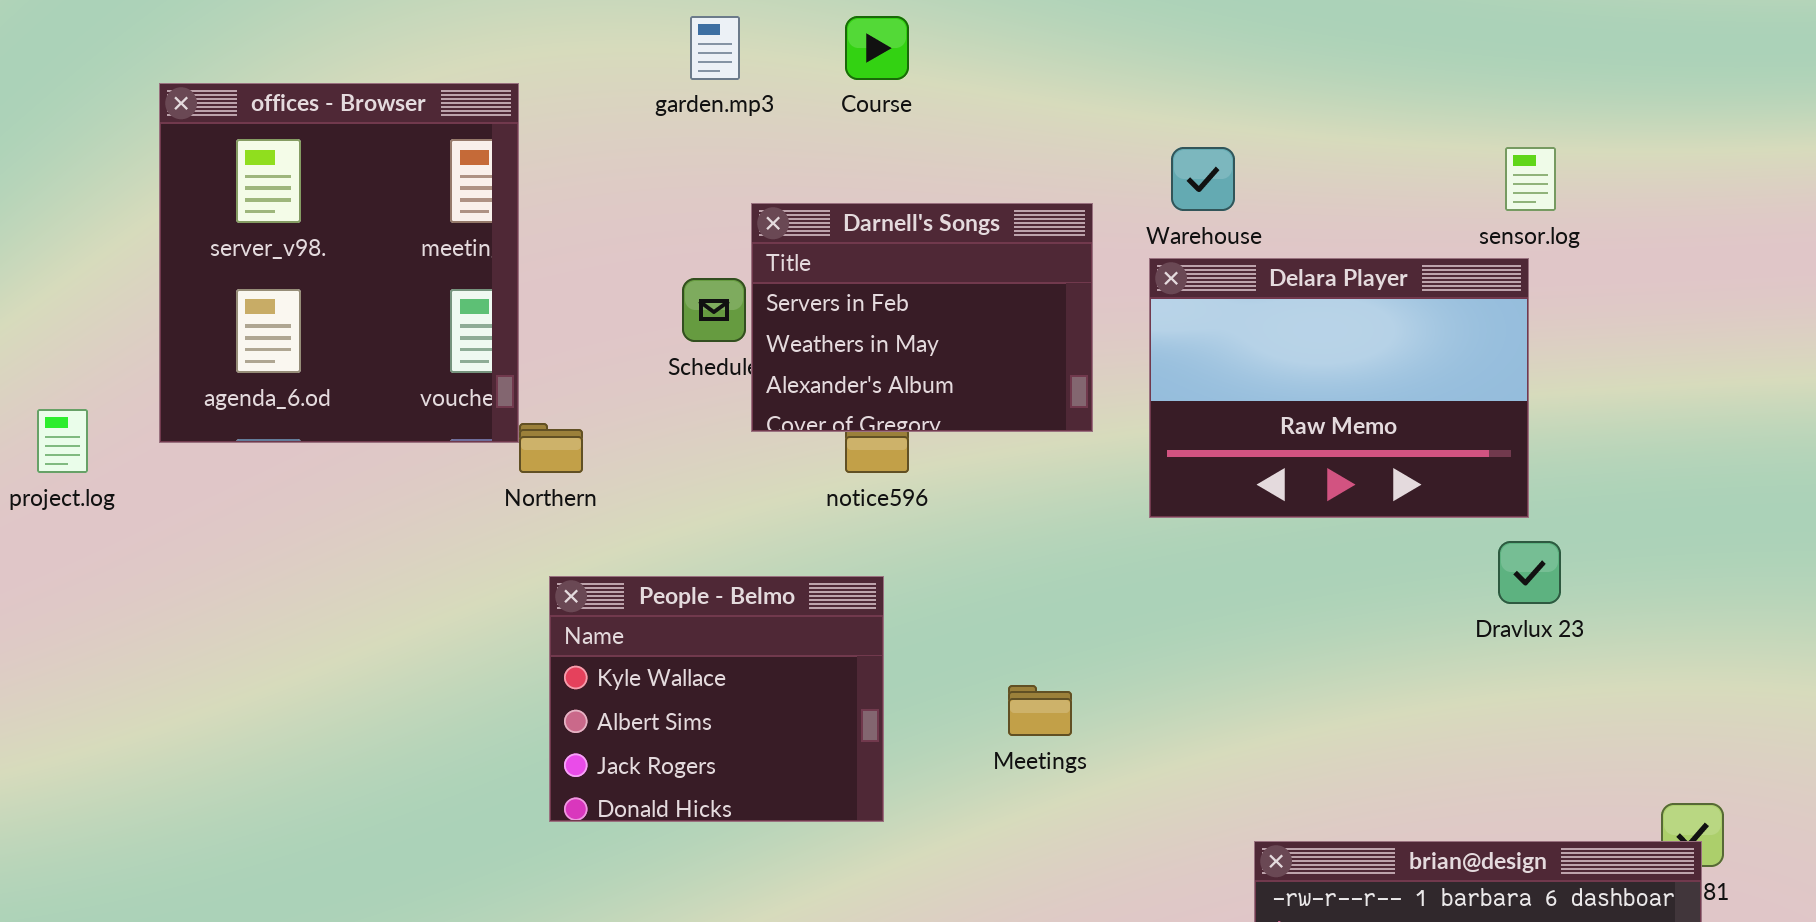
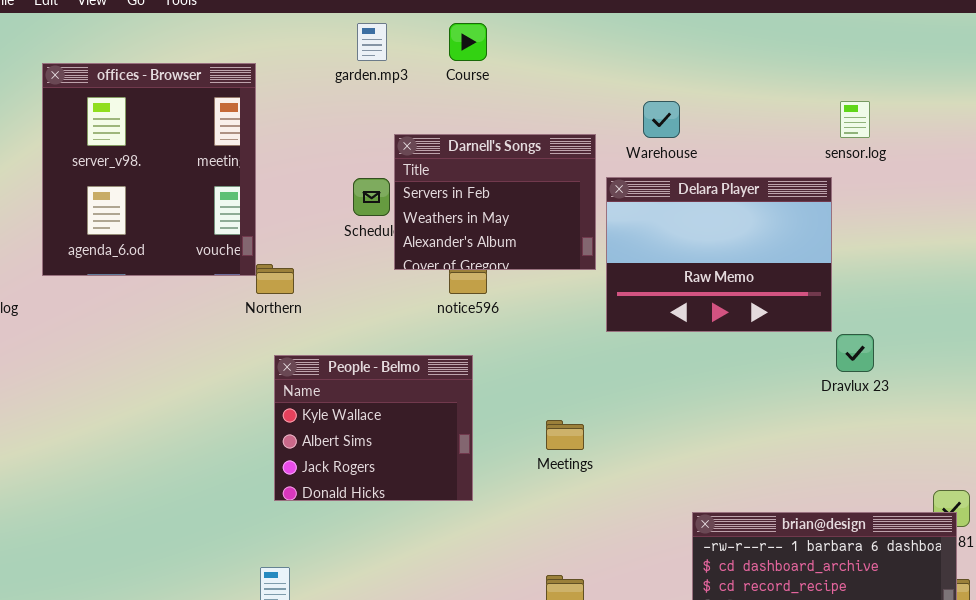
Delara Player: [1149,258,1529,518] -> [606,177,832,332], moved

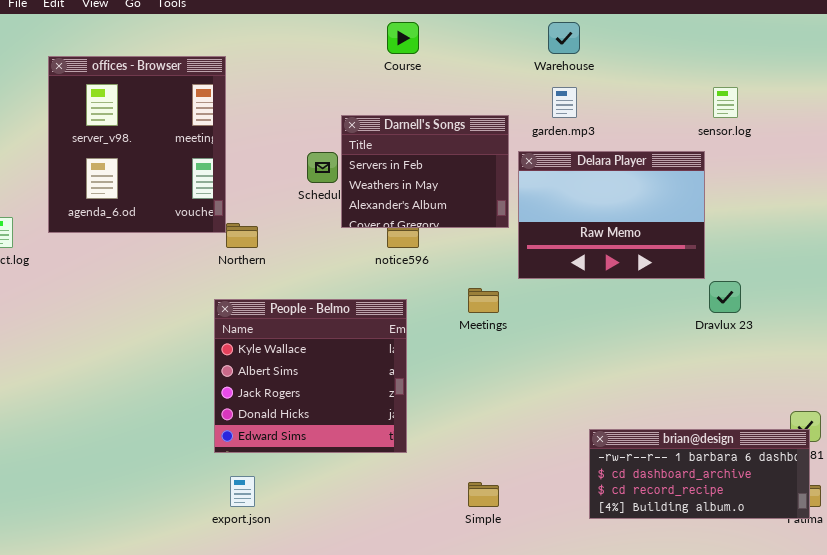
garden.mp3: [357,23,387,61] -> [552,87,577,118], moved
Warehouse: [643,101,680,138] -> [548,22,580,54], moved
People - Belmo: [274,355,473,501] -> [214,299,407,453], resized
Meetings: [546,420,584,450] -> [468,288,499,313], moved

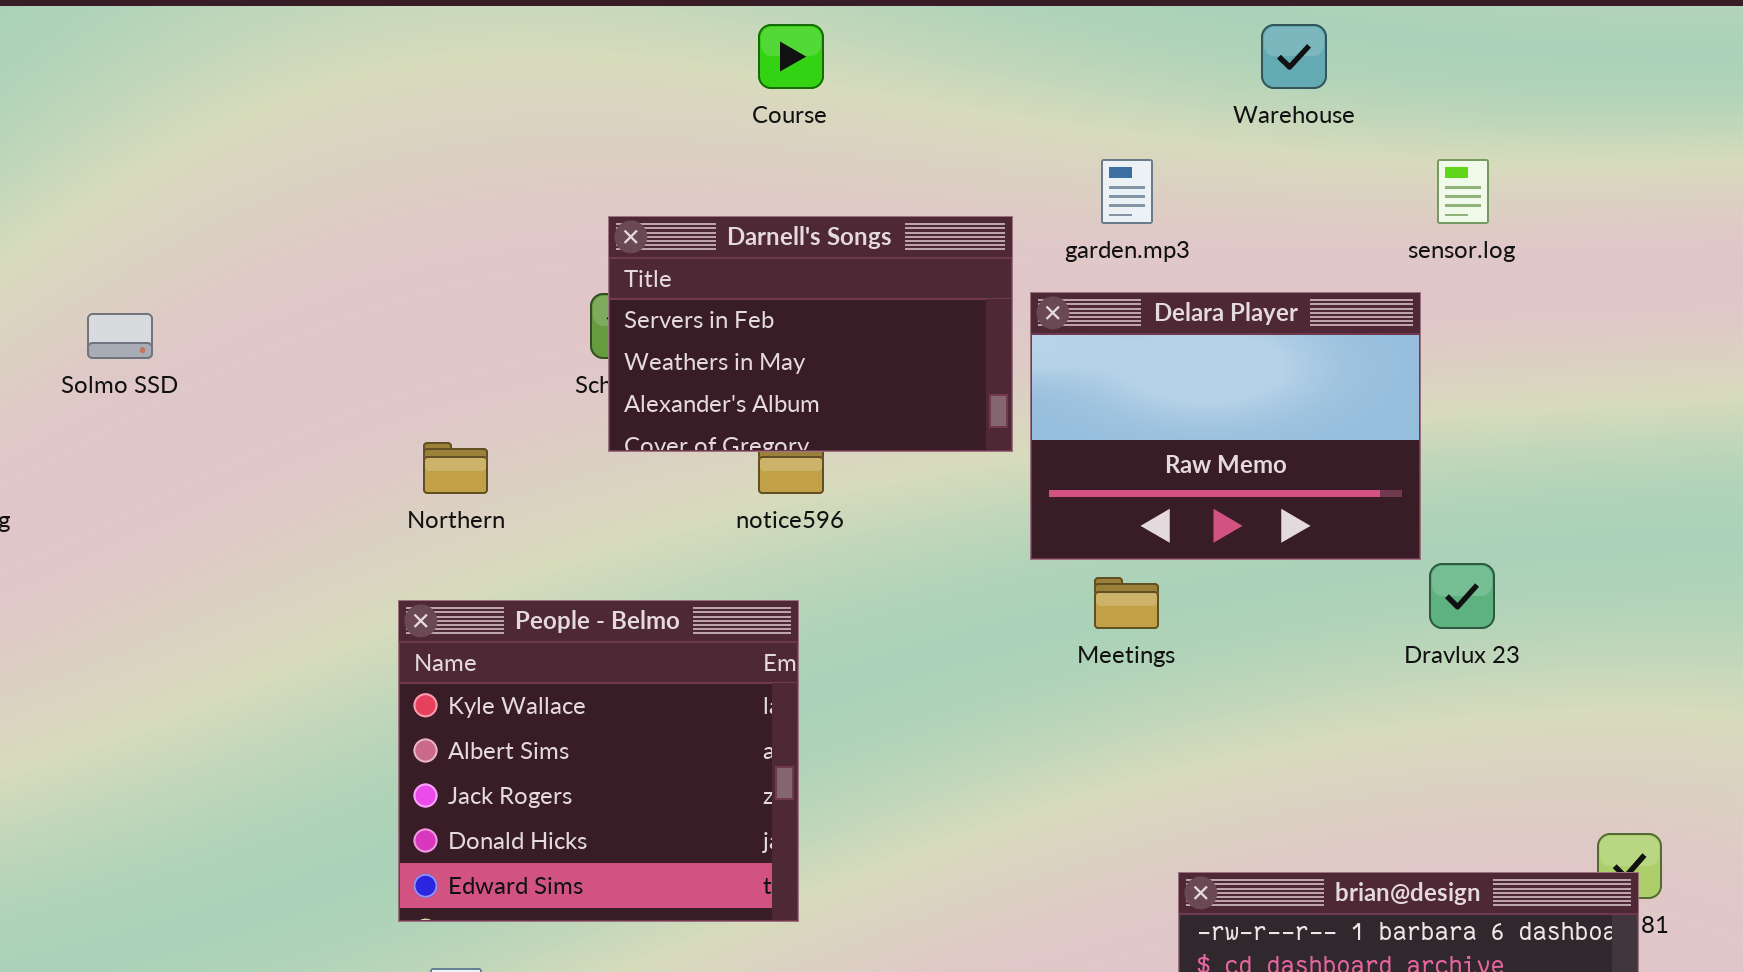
Warehouse: [548,22,580,54] -> [1261,24,1327,89], moved
offices - Browser: [48,56,226,233] -> none, closed
Darnell's Songs: [341,115,509,228] -> [608,216,1013,452], resized
Meetings: [468,288,499,313] -> [1094,577,1159,629], moved

